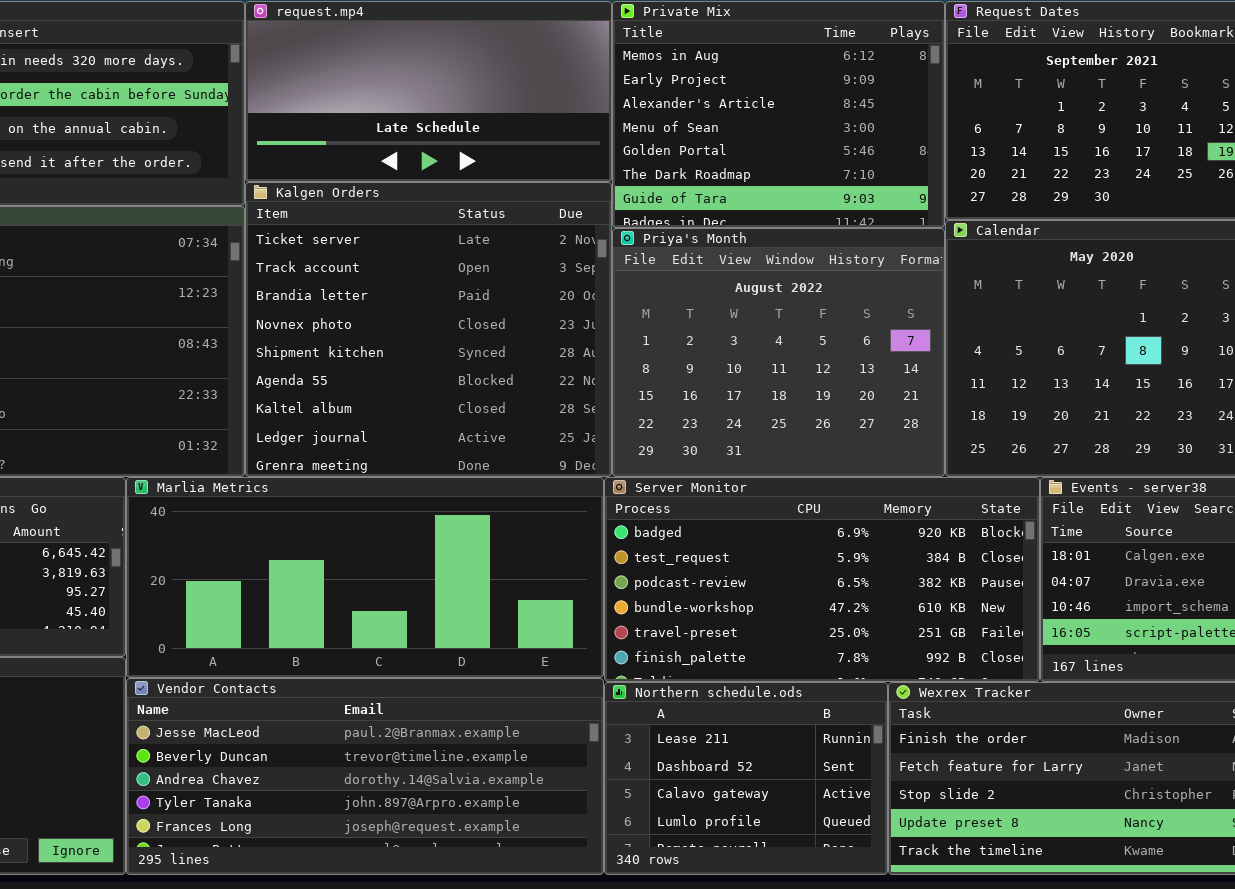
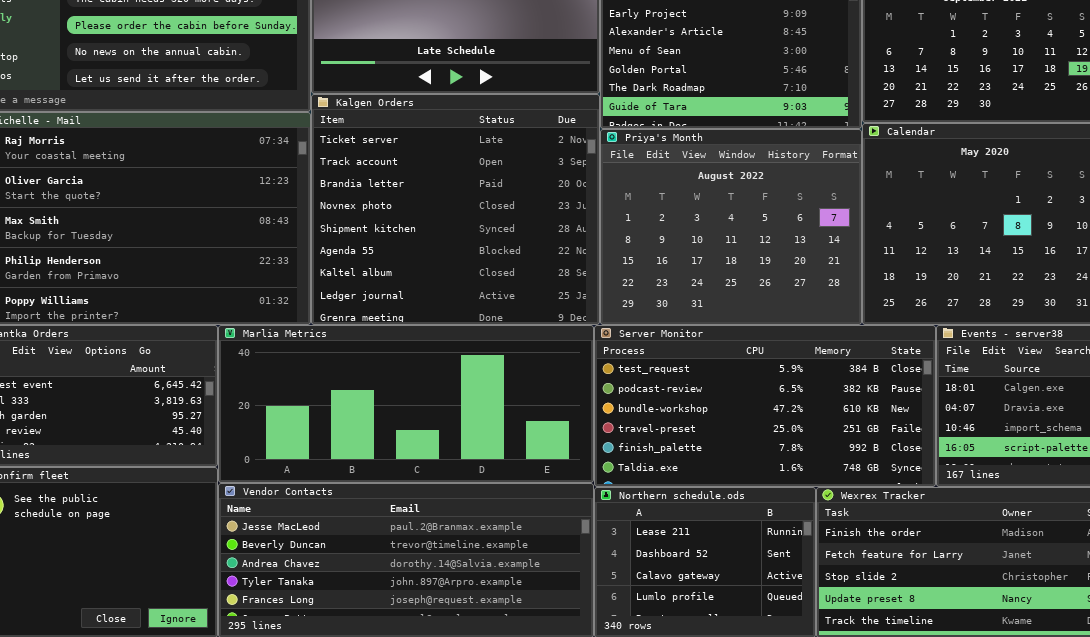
Server Monitor: [604,477,1040,682] -> [594,325,936,487], scrolled down 1 row

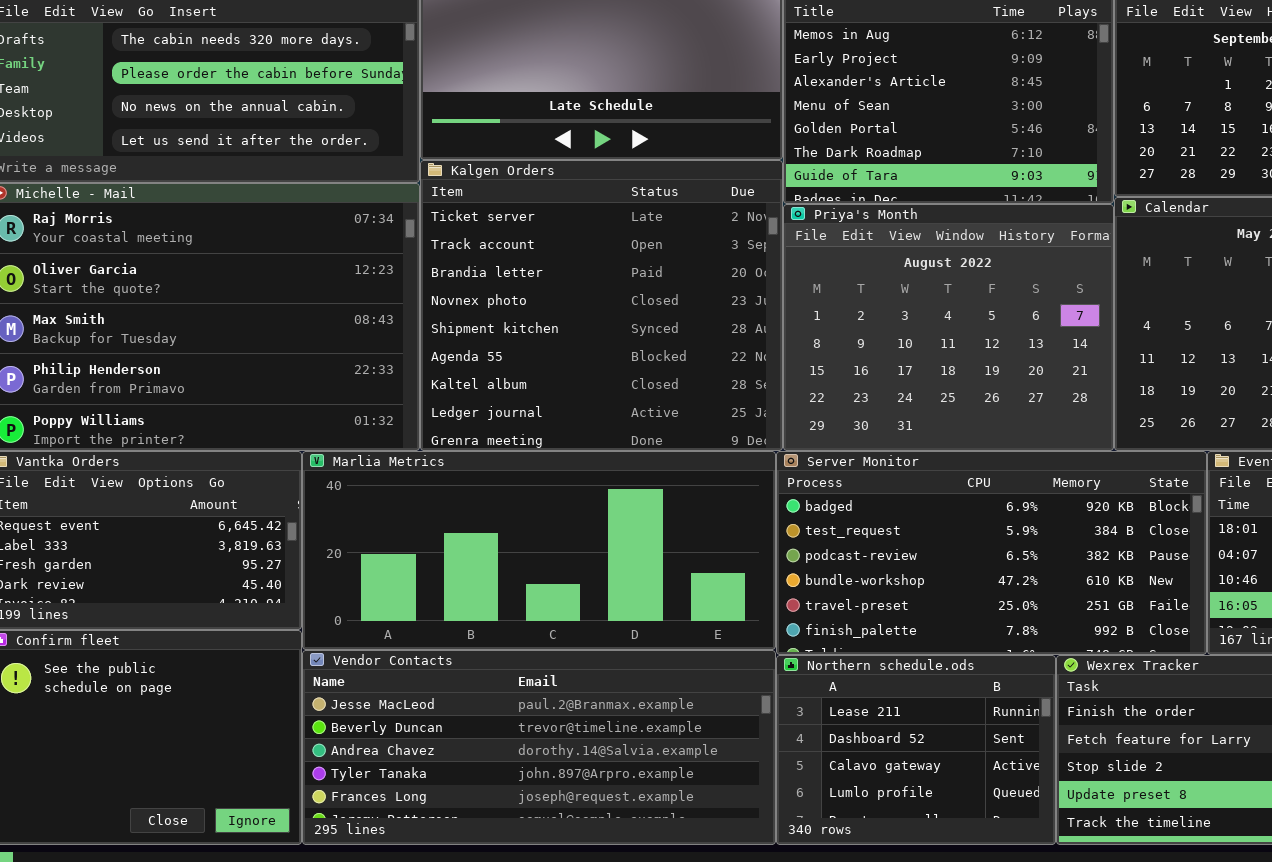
Server Monitor: [594,325,936,487] -> [776,451,1207,655], scrolled up 1 row

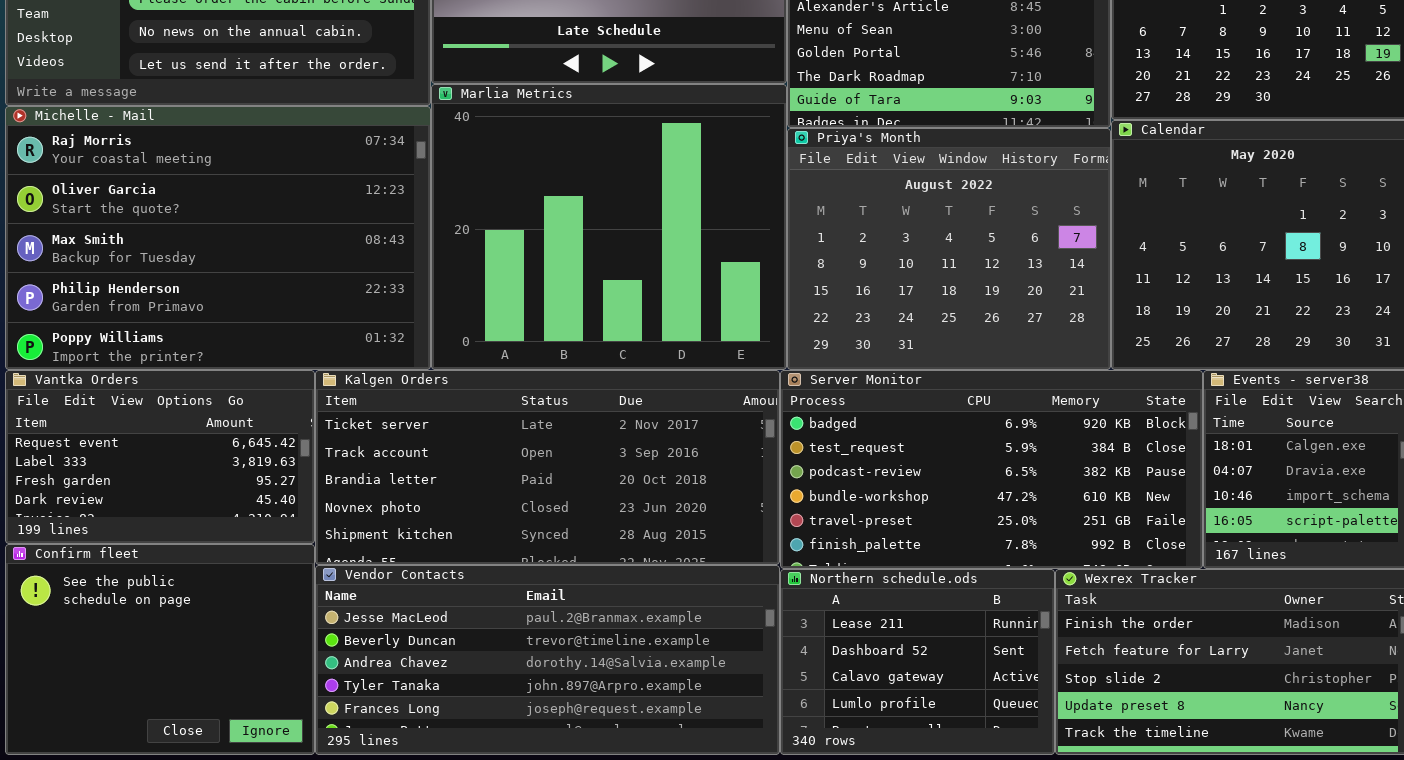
Kalgen Orders: [420,160,783,451] -> [315,370,780,565], moved, resized
Marlia Metrics: [302,451,776,650] -> [431,84,787,370], moved, resized

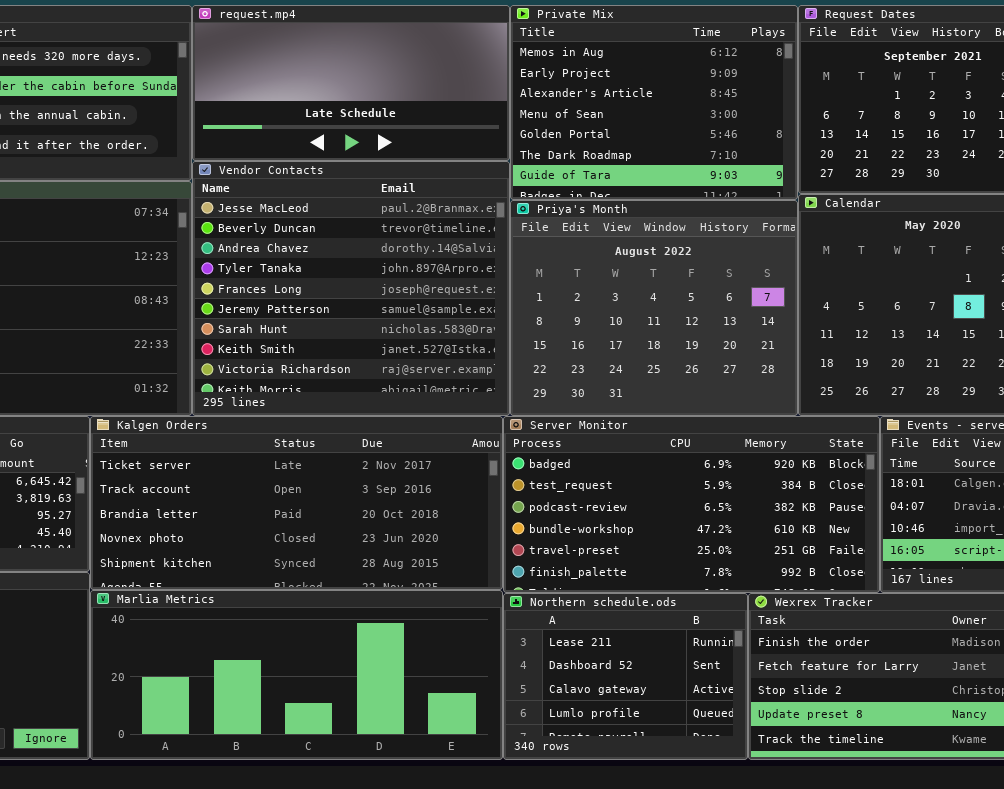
Marlia Metrics: [431,84,787,370] -> [90,590,503,760], moved, resized
Vendor Contacts: [315,565,780,755] -> [192,161,510,416], moved, resized

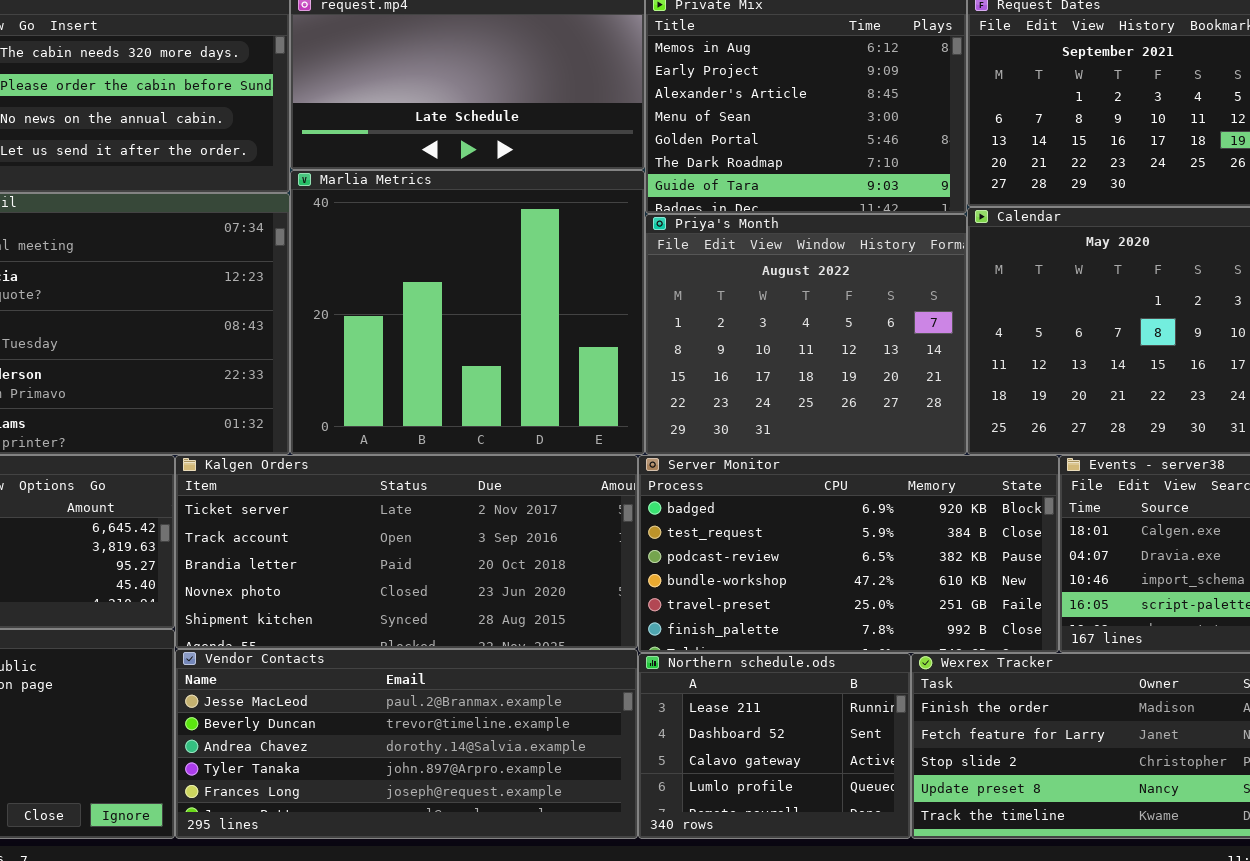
Vendor Contacts: [192,161,510,416] -> [175,649,638,839], moved, resized
Marlia Metrics: [90,590,503,760] -> [290,170,645,455], moved, resized

